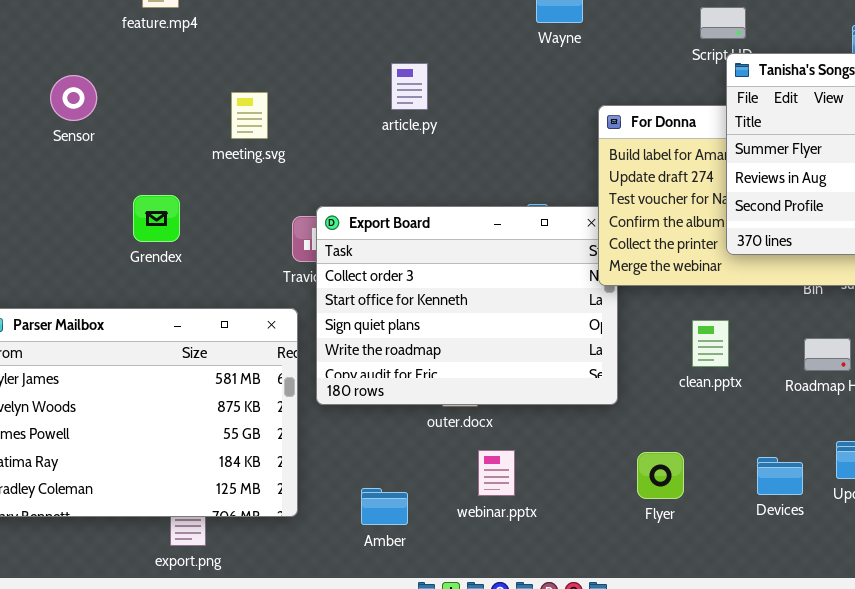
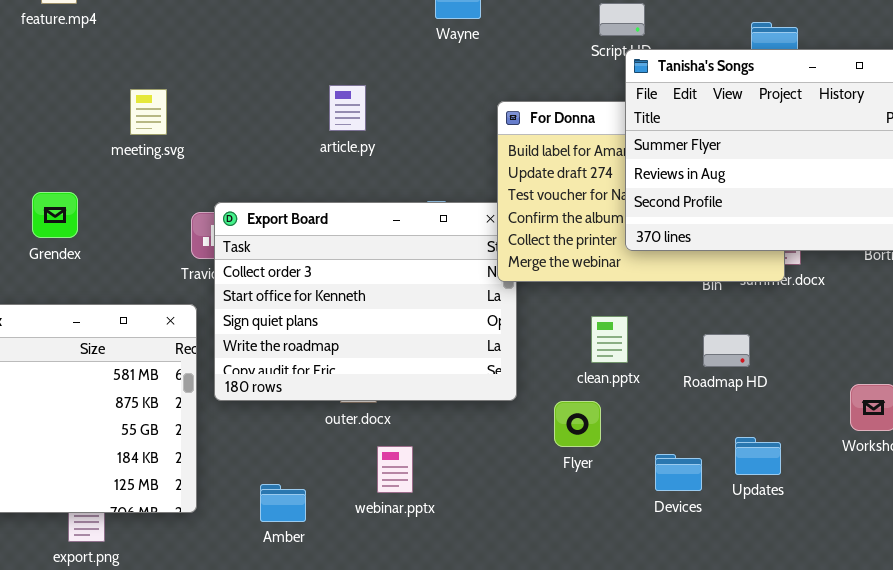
article.py: [391,63,428,110] -> [329,85,366,131], moved
Flyer: [637,452,684,499] -> [554,401,601,447], moved

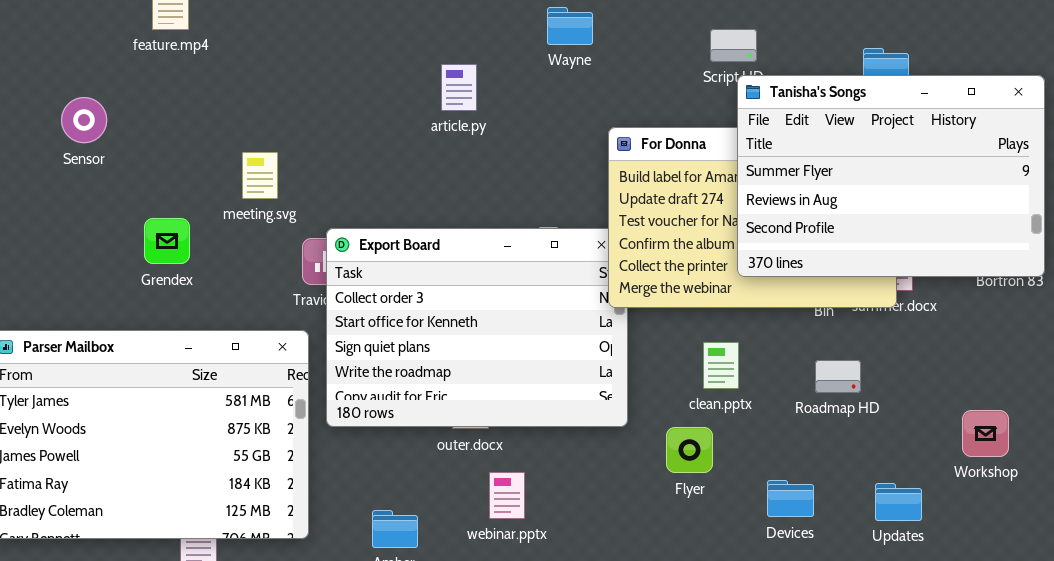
article.py: [329,85,366,131] -> [441,64,477,111], moved
meeting.svg: [130,89,167,135] -> [242,152,278,199], moved
Updates: [735,437,781,475] -> [875,483,922,521], moved

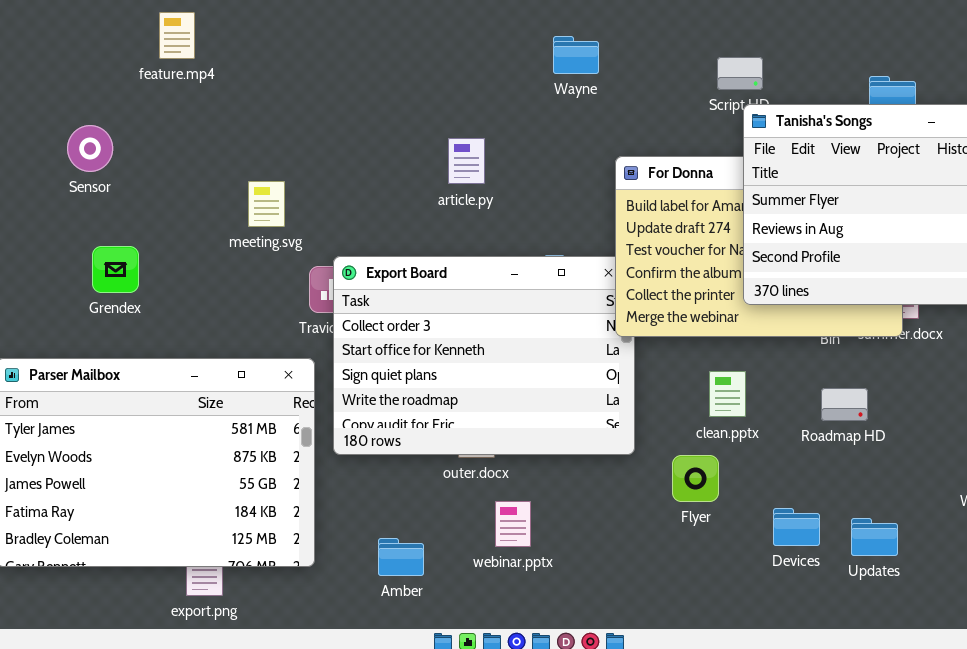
article.py: [441,64,477,111] -> [448,138,485,184], moved
Grendex: [144,218,190,264] -> [92,246,139,293], moved
Updates: [875,483,922,521] -> [851,518,898,556], moved

